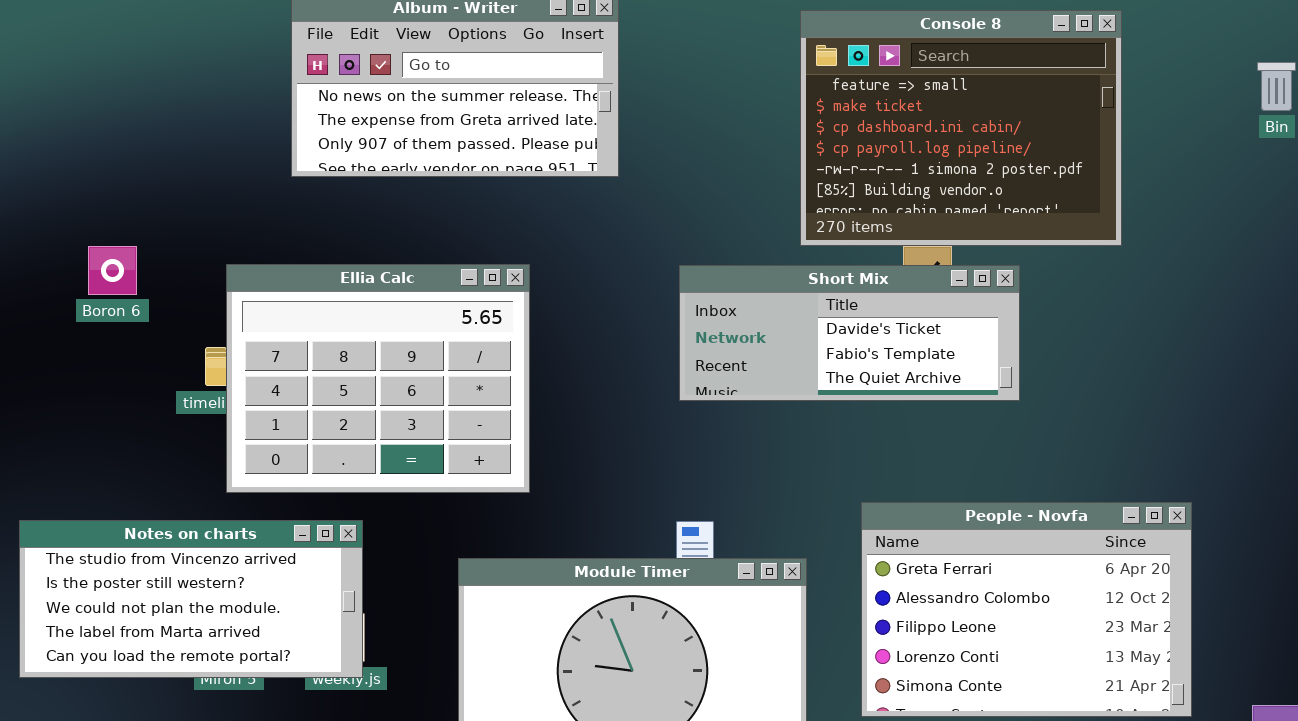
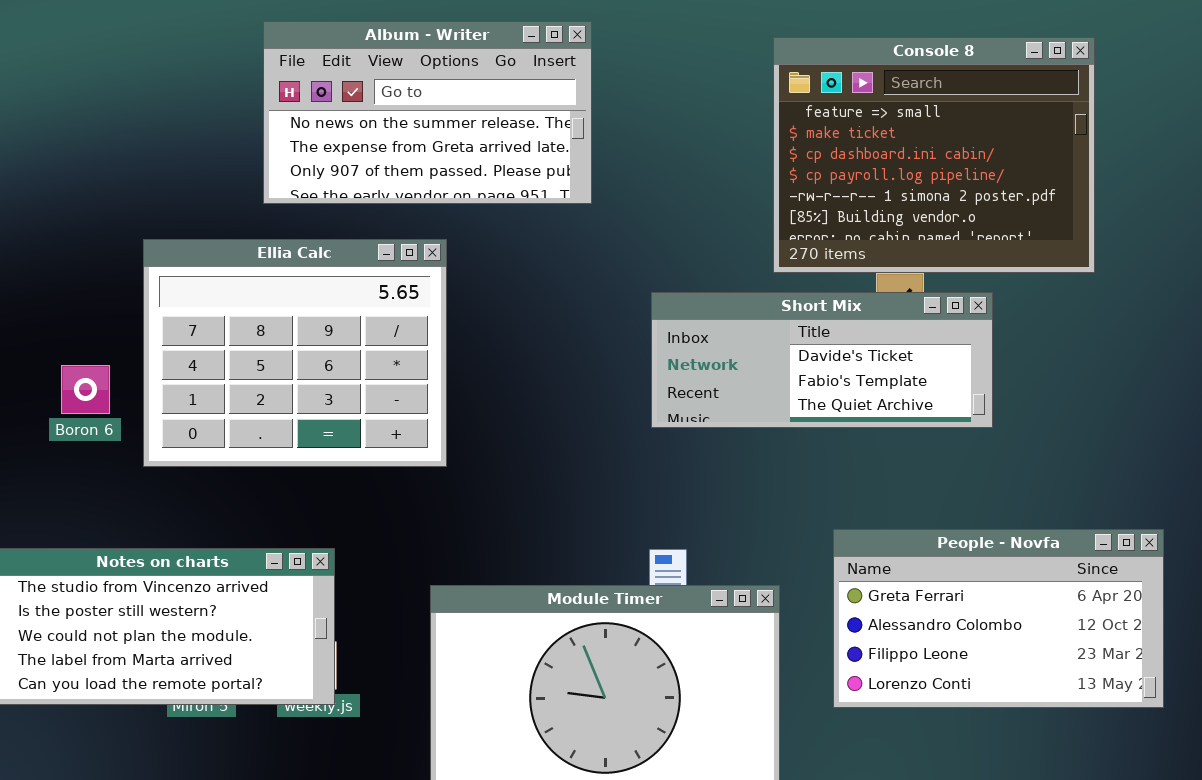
Boron 6: [88,246,137,295] -> [61,365,110,414], moved
Ellia Calc: [226,264,530,493] -> [143,239,447,467], moved
People - Novfa: [861,502,1192,717] -> [833,529,1164,708], resized

